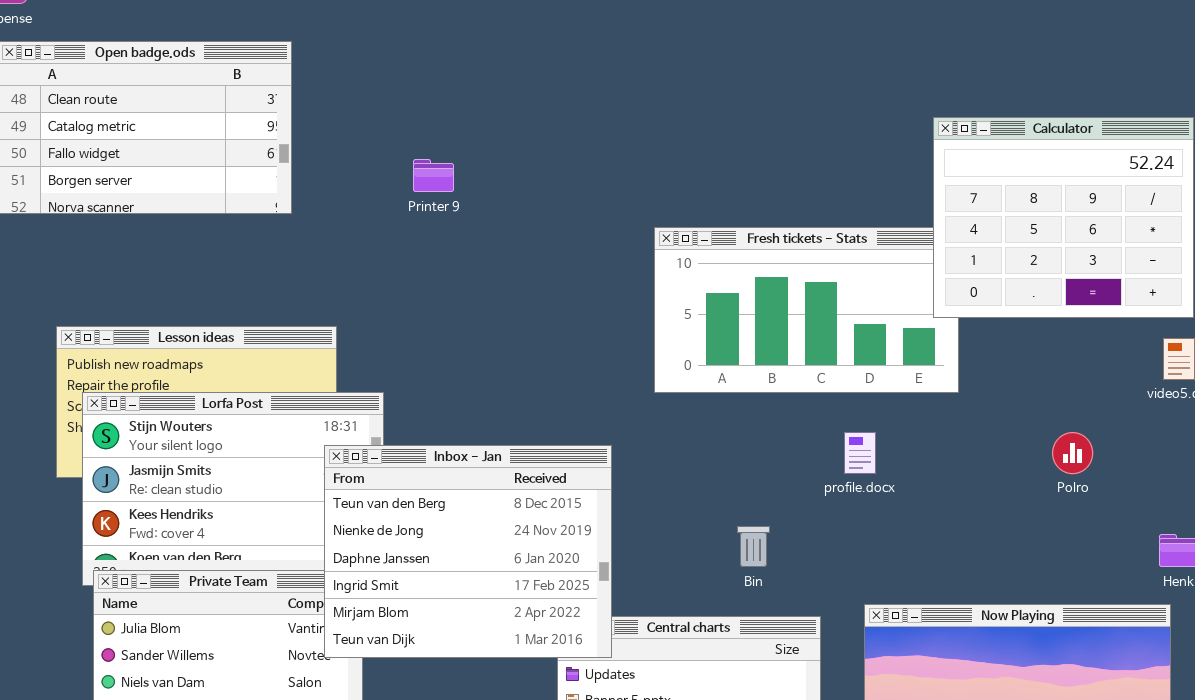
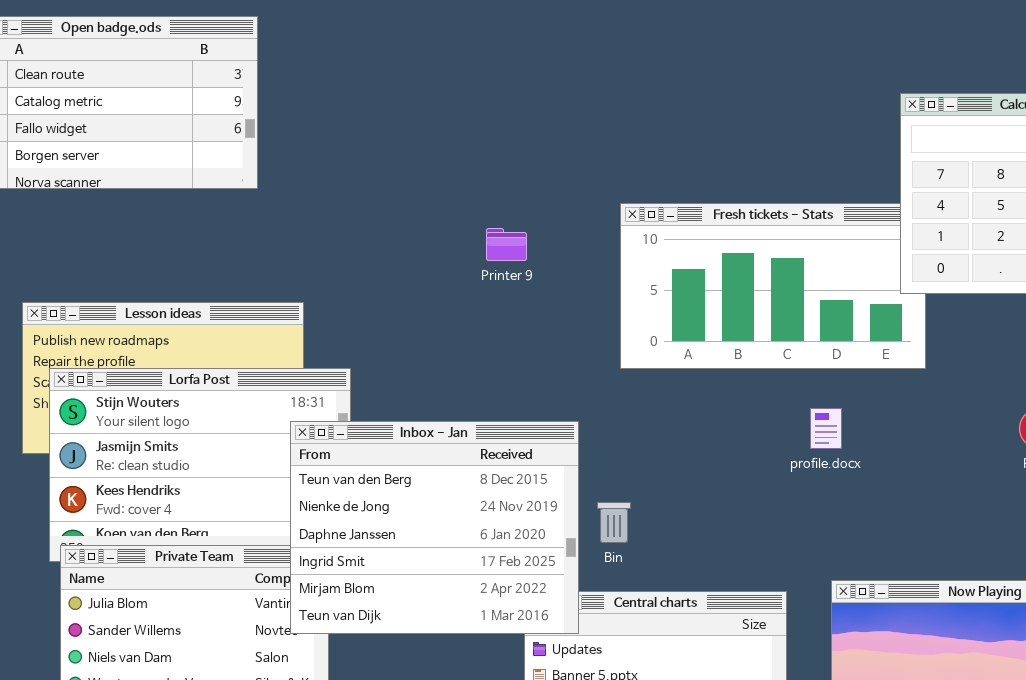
Printer 9: [413,159,454,192] -> [486,228,527,261], moved
Bin: [737,526,770,567] -> [597,502,631,543], moved

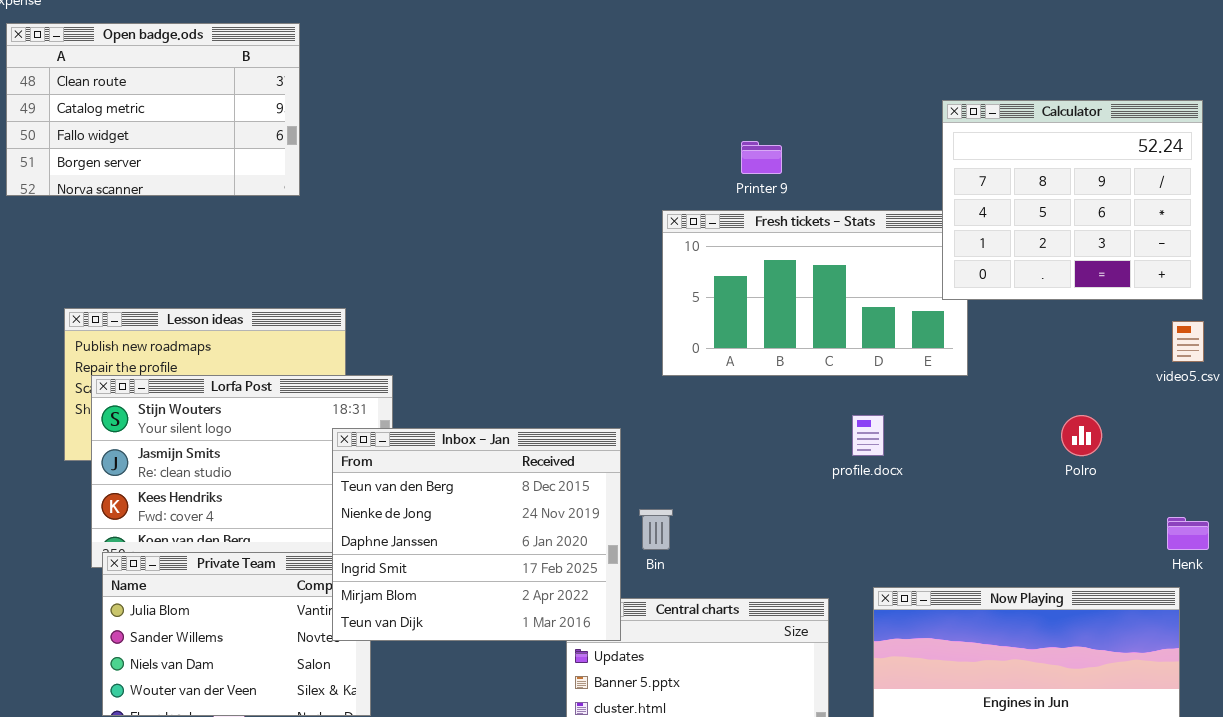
Printer 9: [486,228,527,261] -> [741,141,782,174], moved

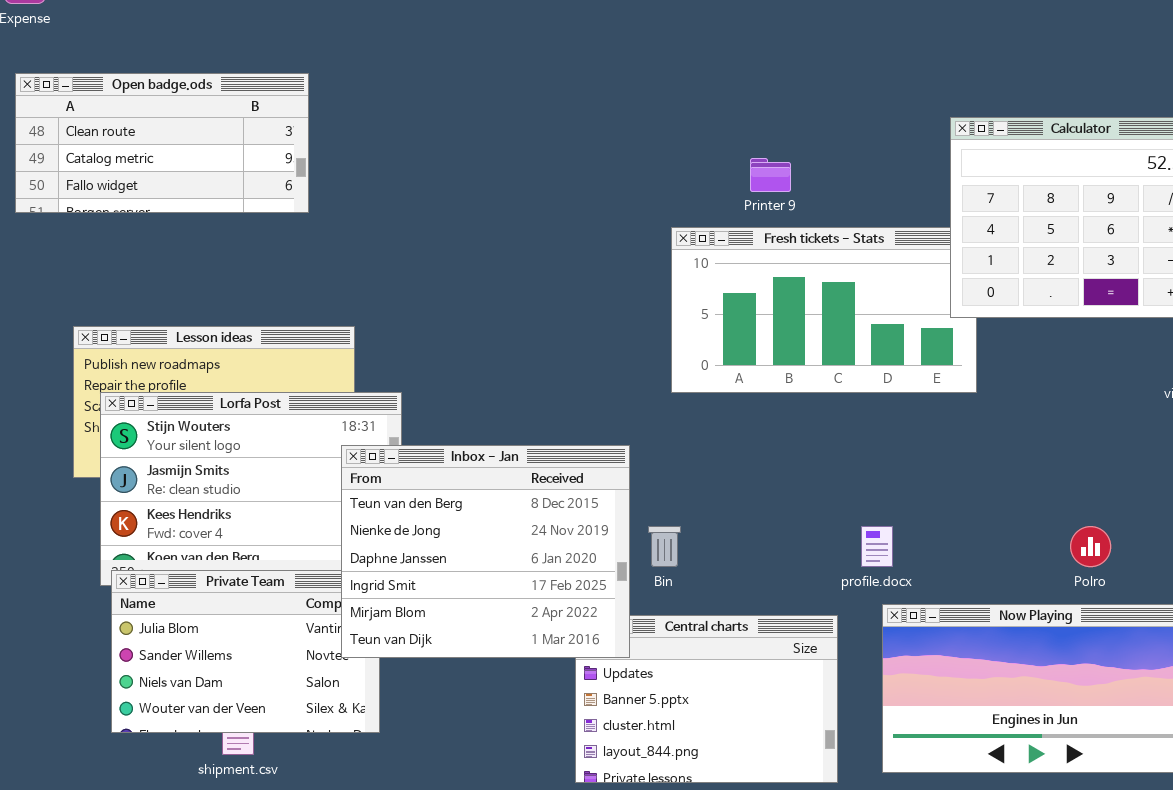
Open badge.ods: [6,23,300,196] -> [15,73,309,213], resized
profile.docx: [852,415,884,456] -> [861,526,893,567], moved
Polro: [1061,415,1102,456] -> [1070,526,1111,567], moved

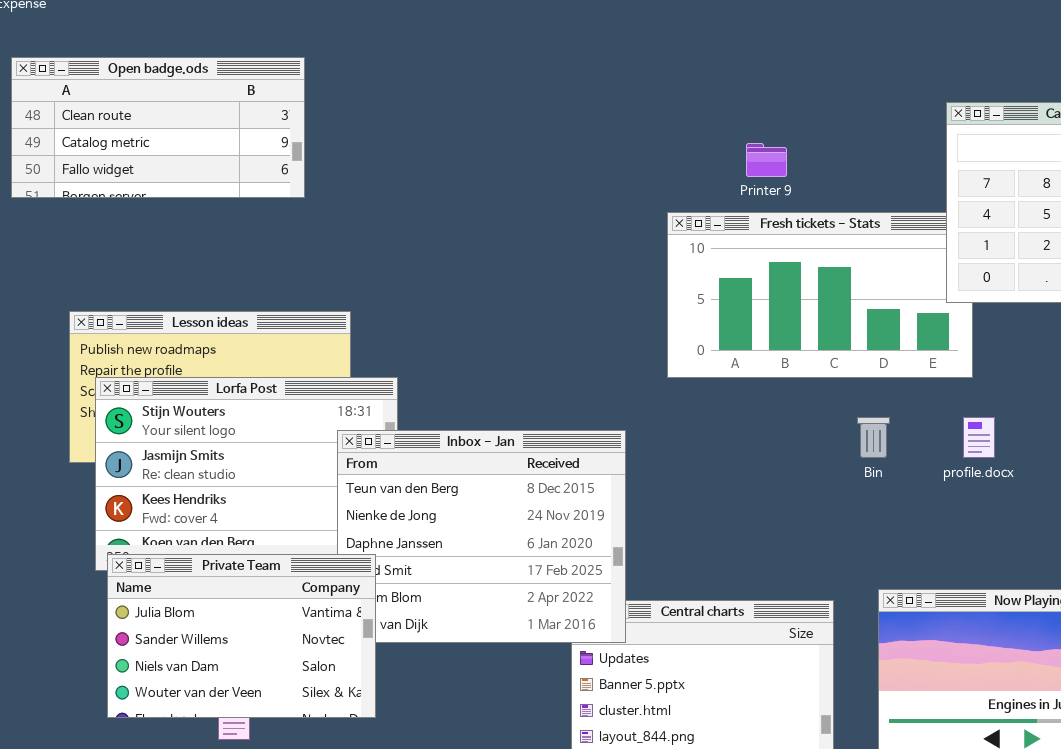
Bin: [648,526,681,567] -> [857,417,890,458], moved
profile.docx: [861,526,893,567] -> [963,417,995,458], moved
Private Team: [111,570,380,733] -> [107,554,376,718], raised

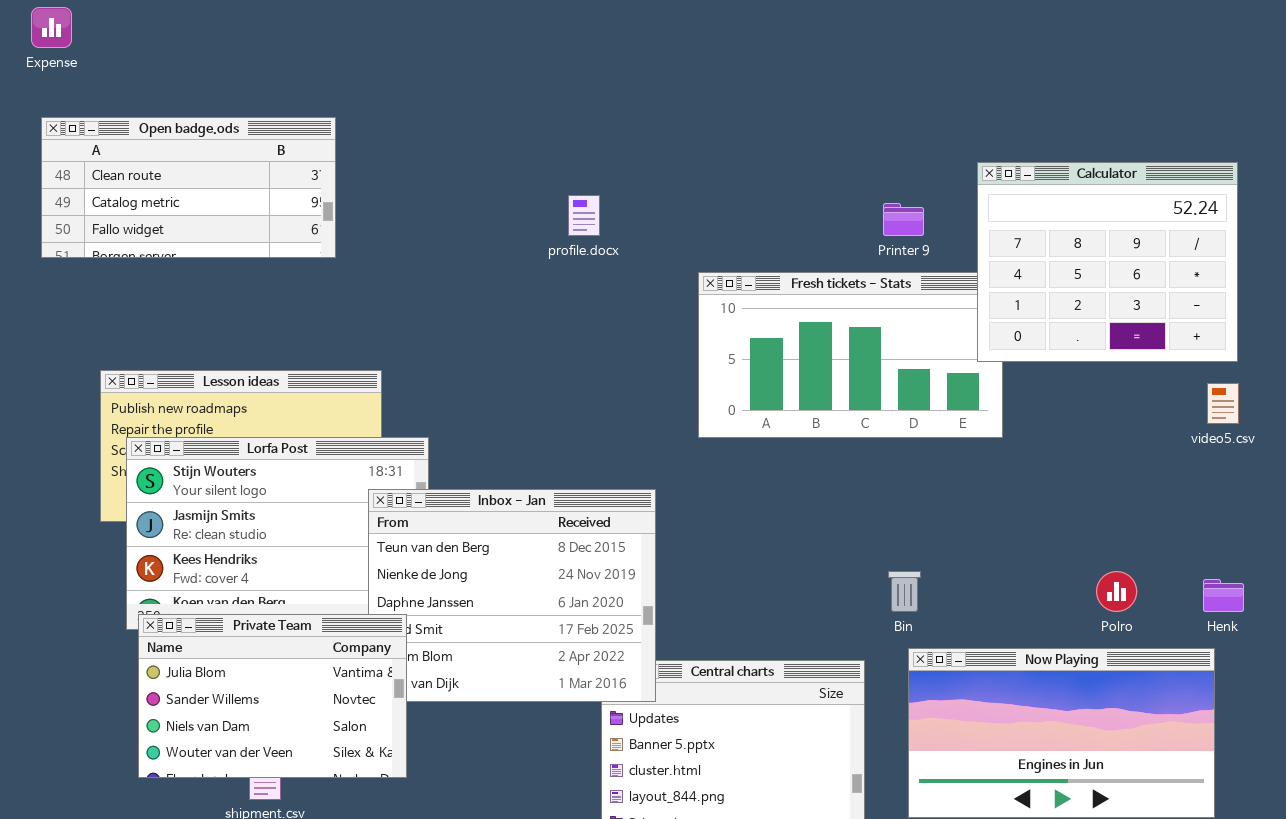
Printer 9: [746,143,787,177] -> [883,203,924,236], moved
Bin: [857,417,890,458] -> [888,571,921,612], moved
profile.docx: [963,417,995,458] -> [568,195,600,236], moved

